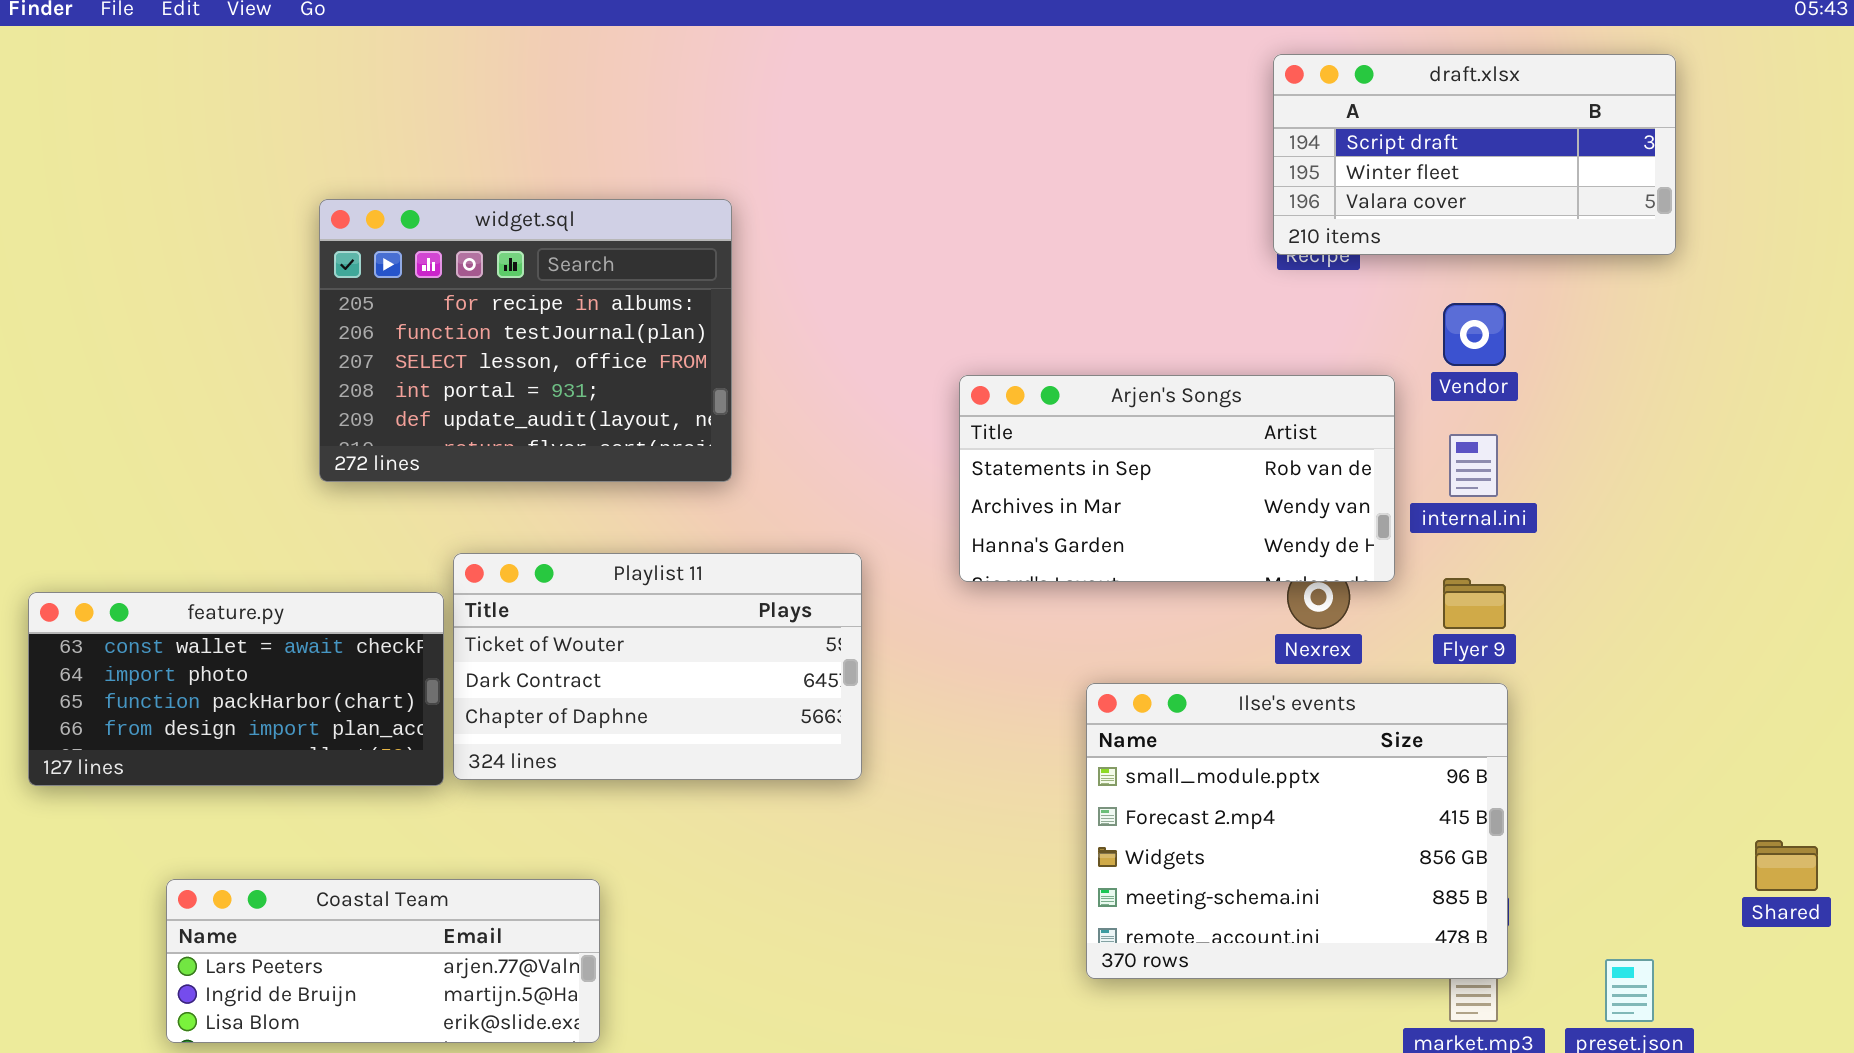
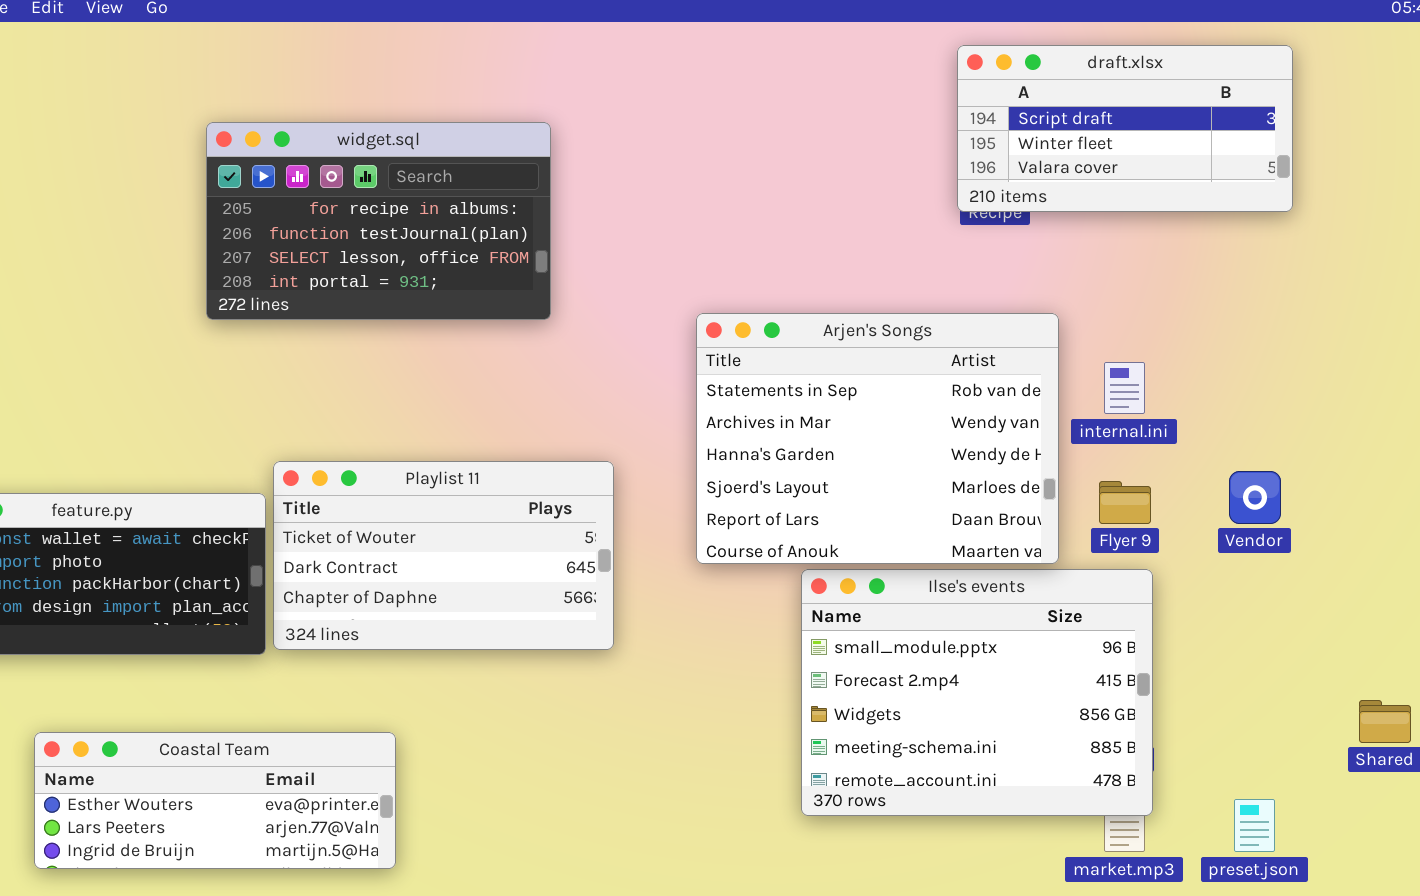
widget.sql: [319,199,732,482] -> [206,122,551,320], moved, resized
Vendor: [1443,303,1506,366] -> [1229,471,1281,524], moved
Arjen's Songs: [959,375,1395,582] -> [696,313,1059,564], resized
Coastal Team: [166,879,600,1043] -> [34,732,396,869], scrolled up 1 row

